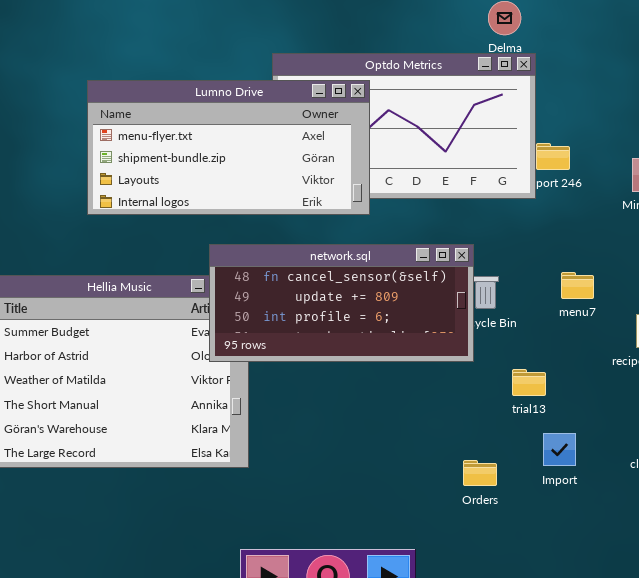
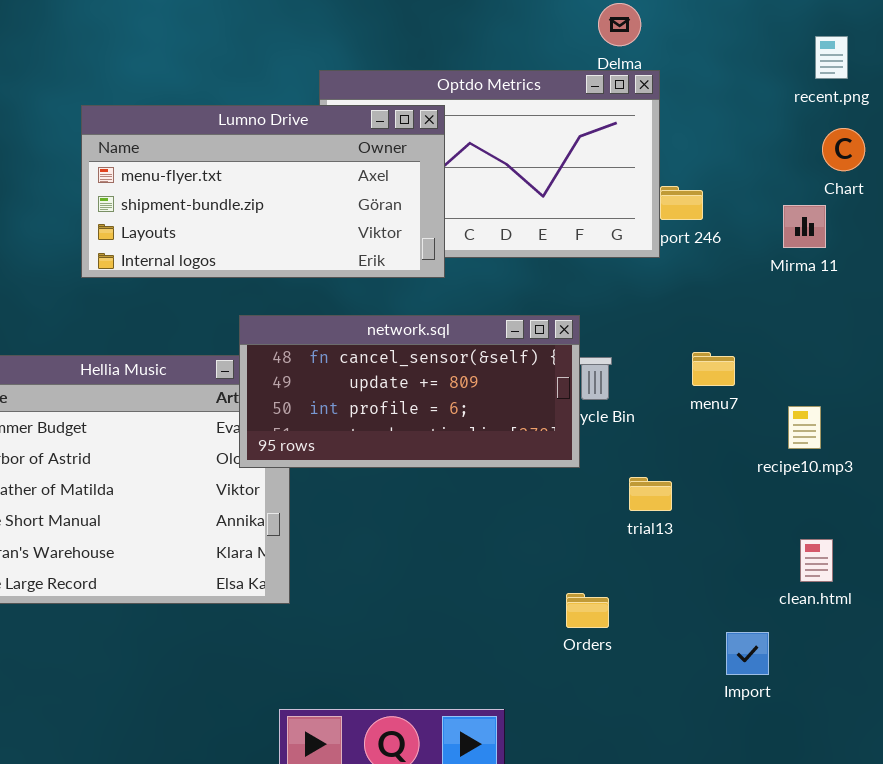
Import: [543,433,576,466] -> [726,632,769,675], moved

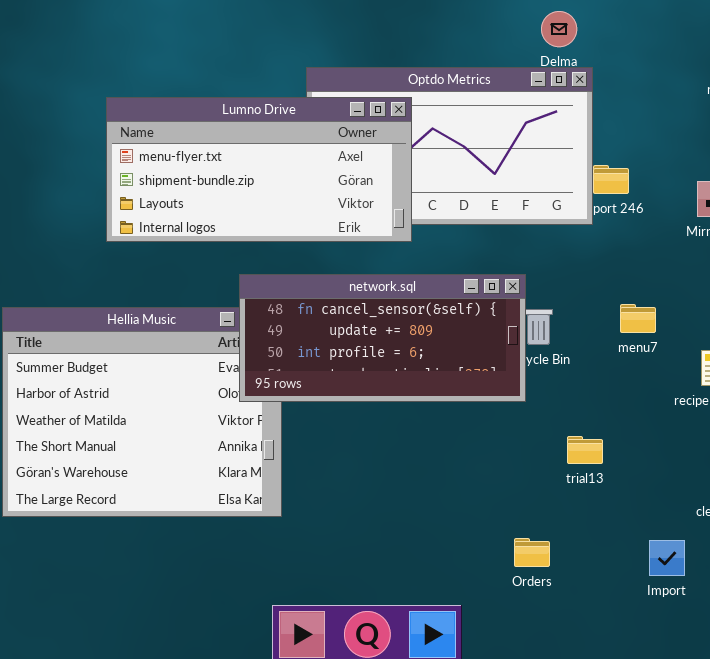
trial13: [629,477,672,511] -> [567,436,603,464], moved
Orders: [566,593,609,628] -> [514,538,550,567], moved

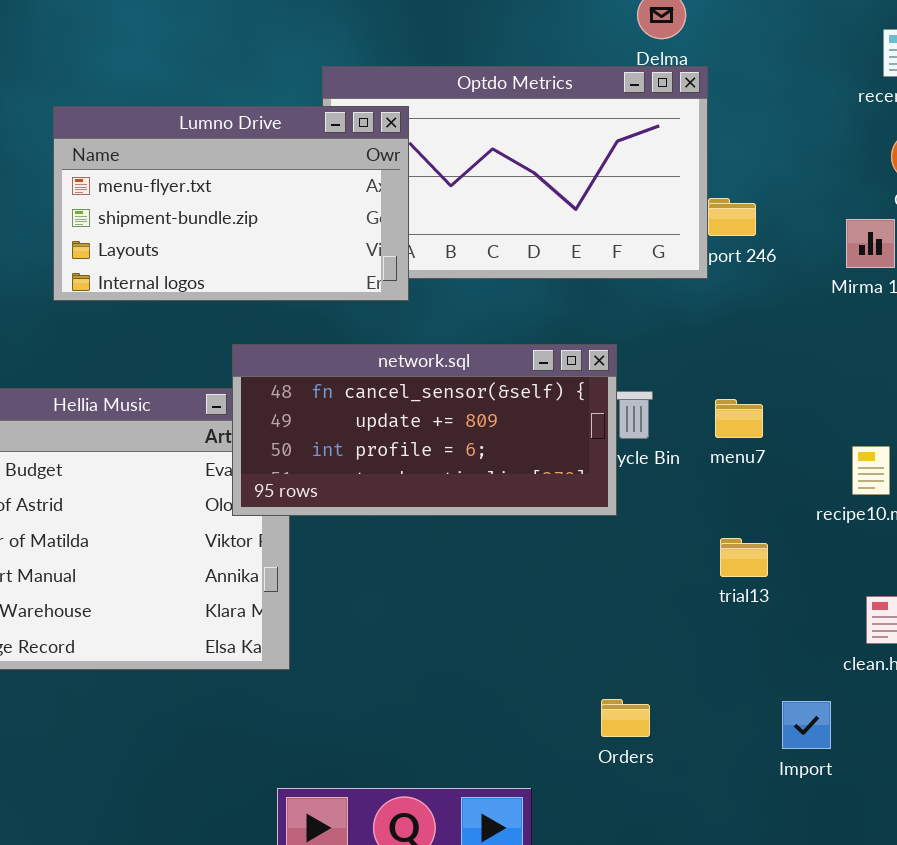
Lumno Drive: [106,97,412,242] -> [53,106,409,301], resized
menu7: [620,304,656,333] -> [715,399,763,438], moved
trial13: [567,436,603,464] -> [720,538,768,577], moved

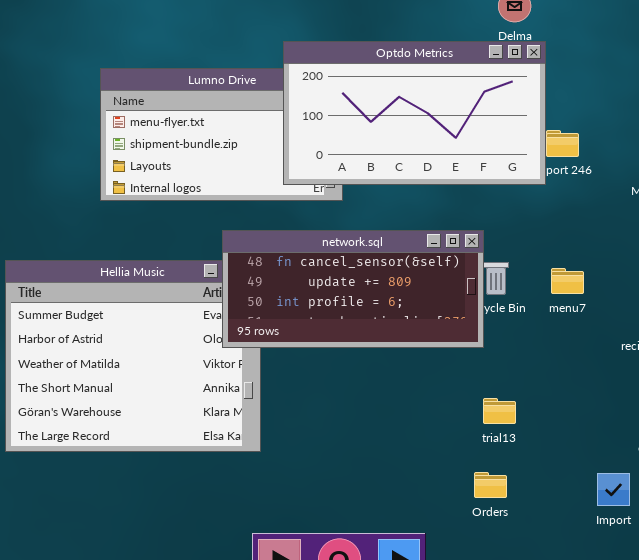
Optdo Metrics: [322,66,708,279] -> [283,41,546,185], raised
trial13: [720,538,768,577] -> [483,398,516,424], moved

